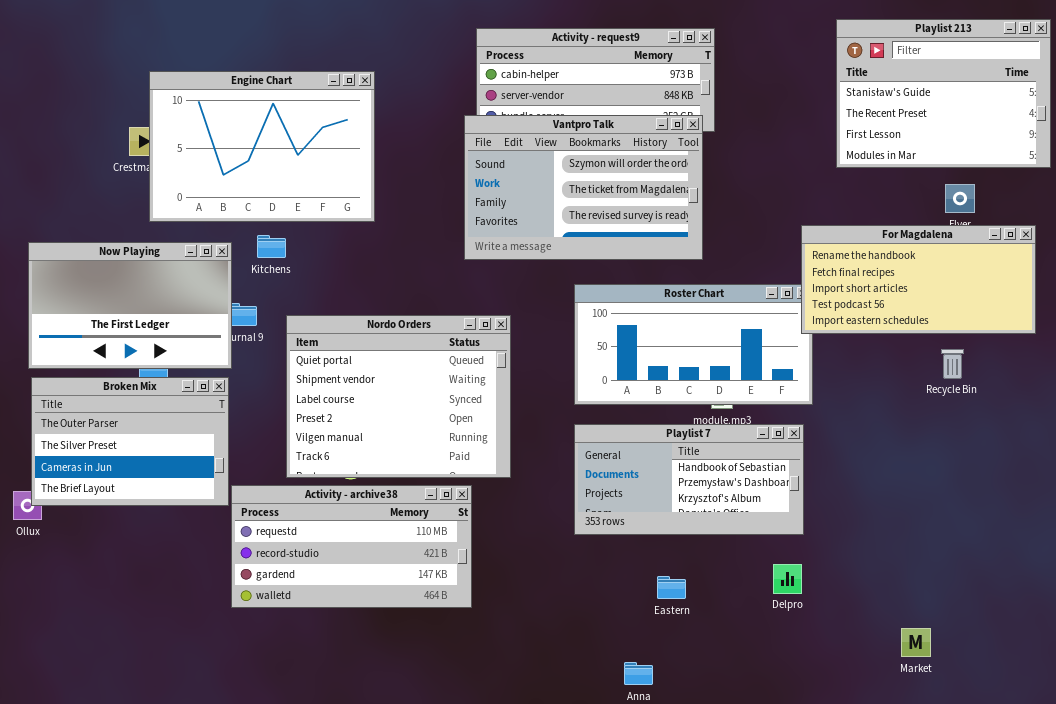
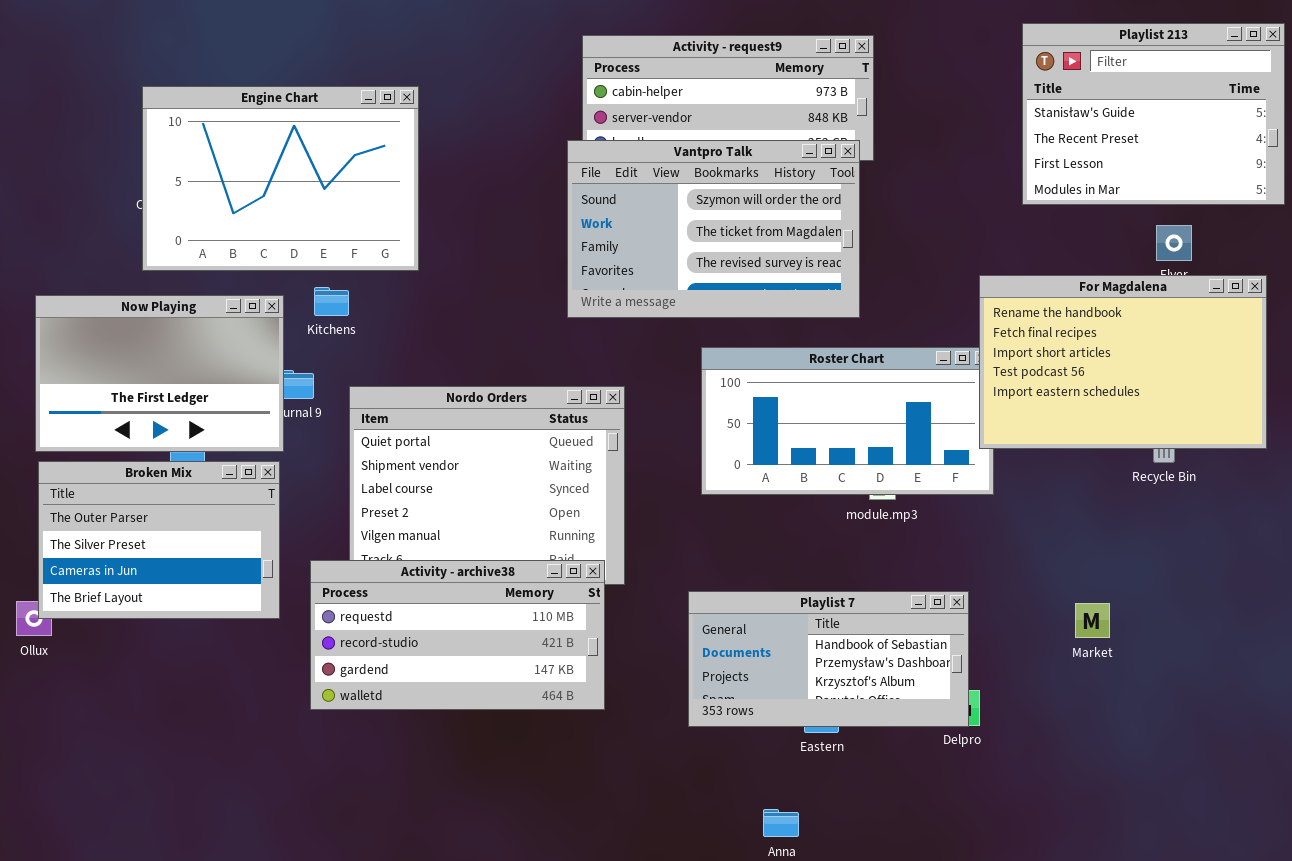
Engine Chart: [149,71,375,222] -> [142,86,419,271], moved
For Magdalena: [801,225,1036,334] -> [979,275,1267,449], resized
Playlist 7: [574,424,804,535] -> [688,591,969,727], moved
Activity - archive38: [231,485,472,608] -> [310,560,605,710], moved
Market: [901,628,931,657] -> [1075,603,1110,638], moved

